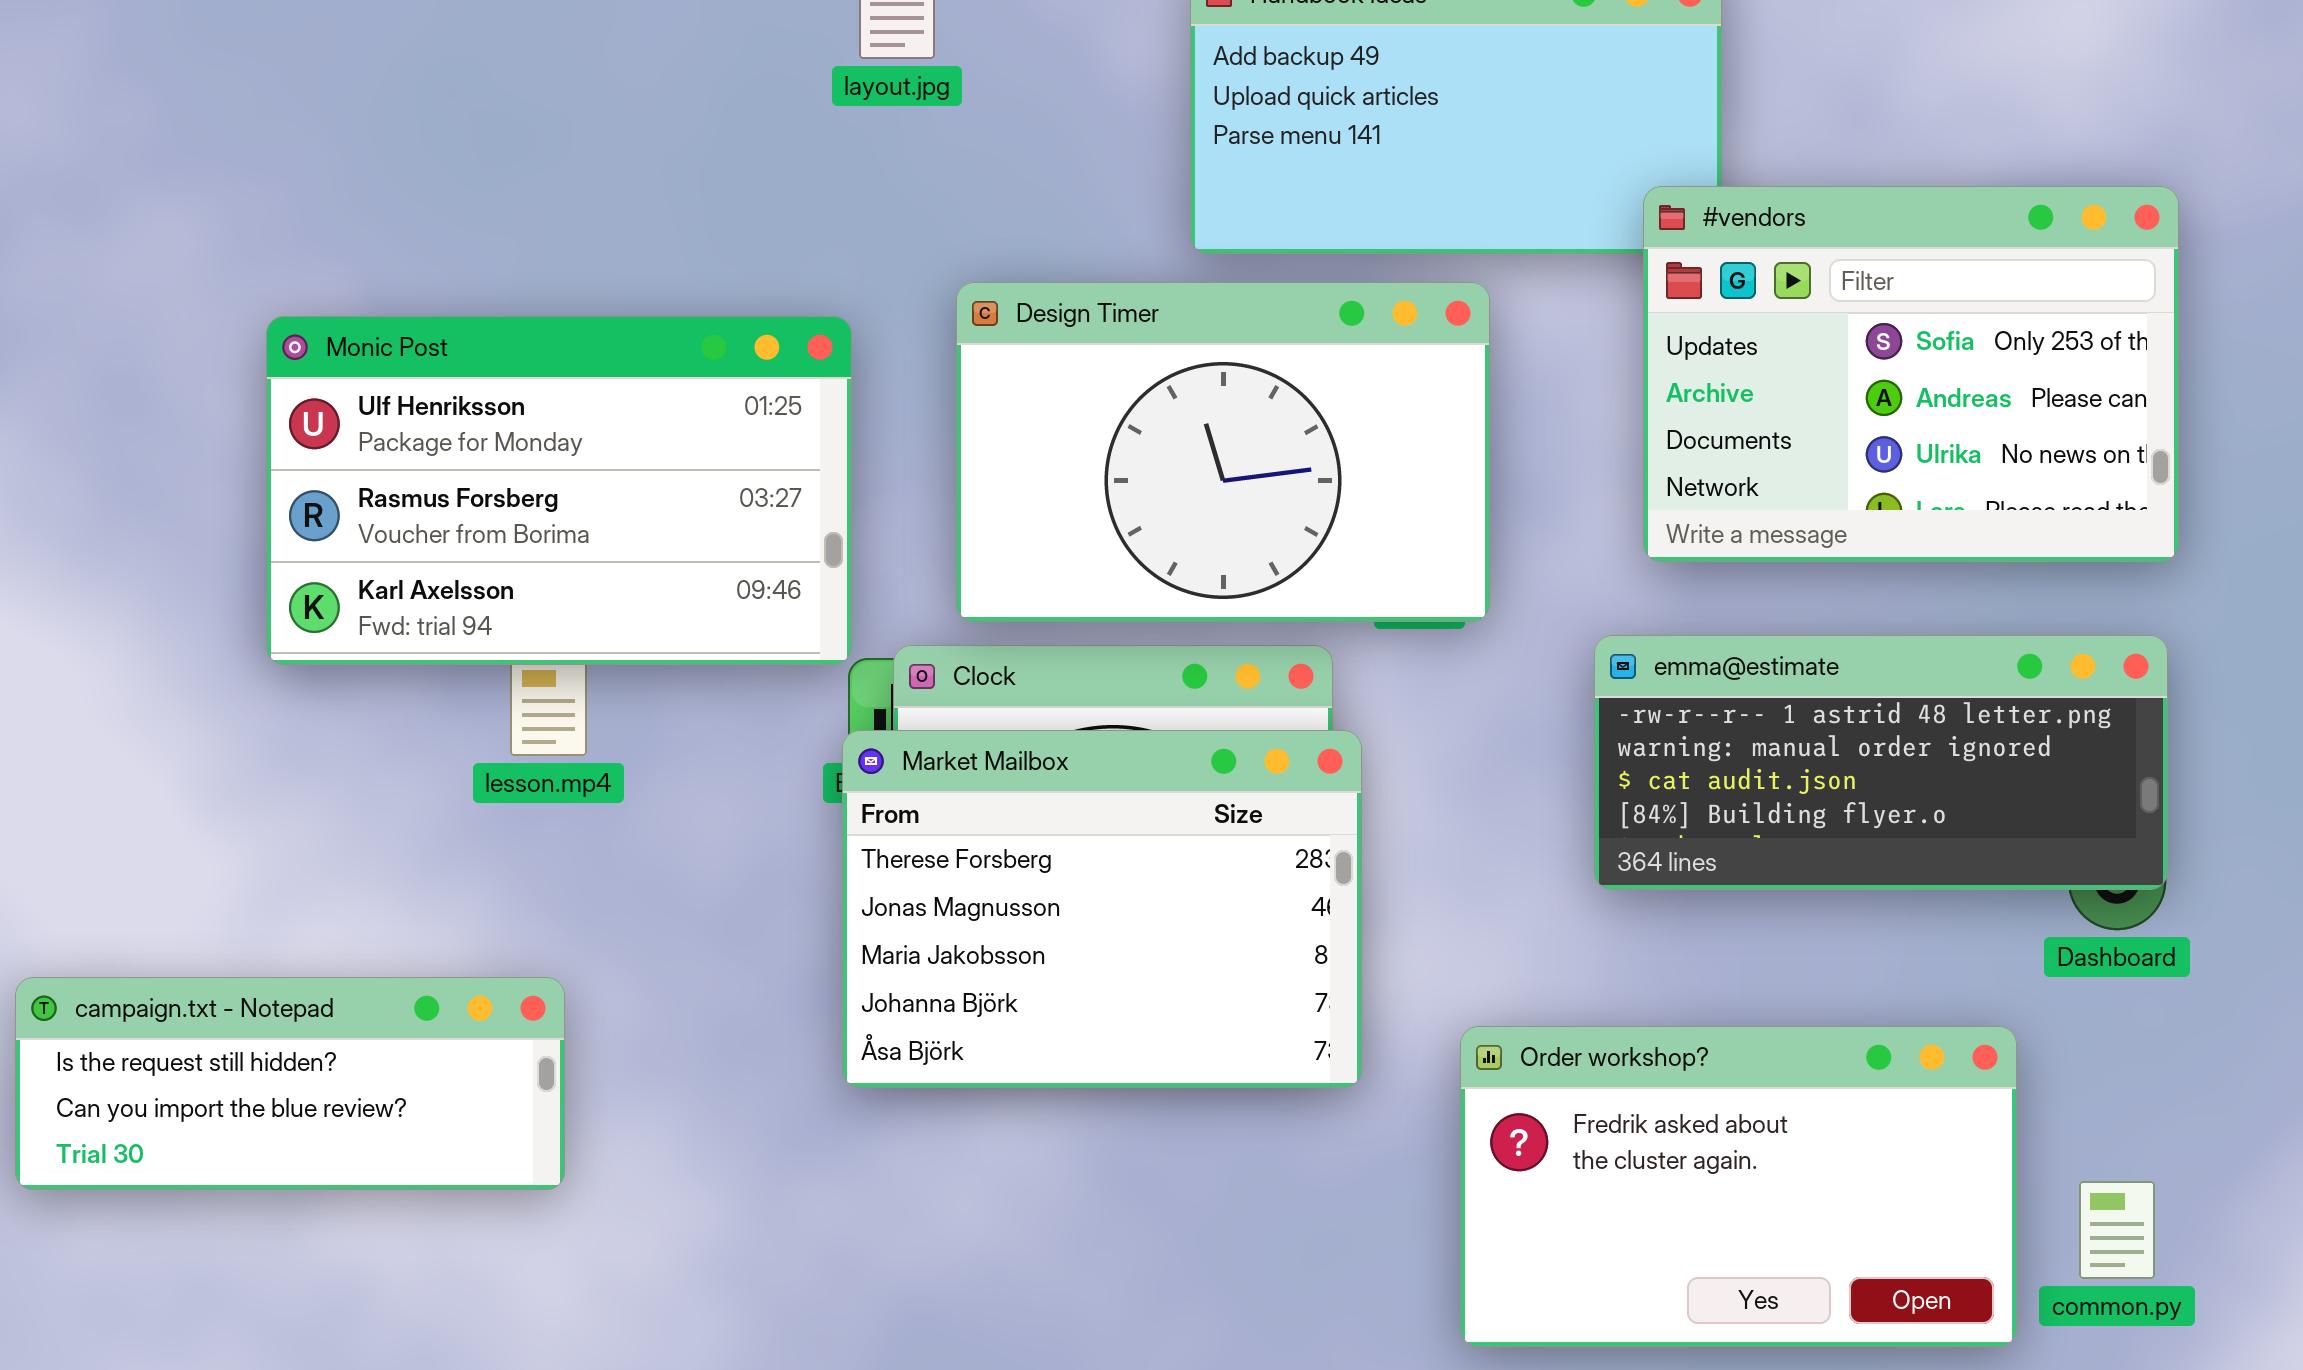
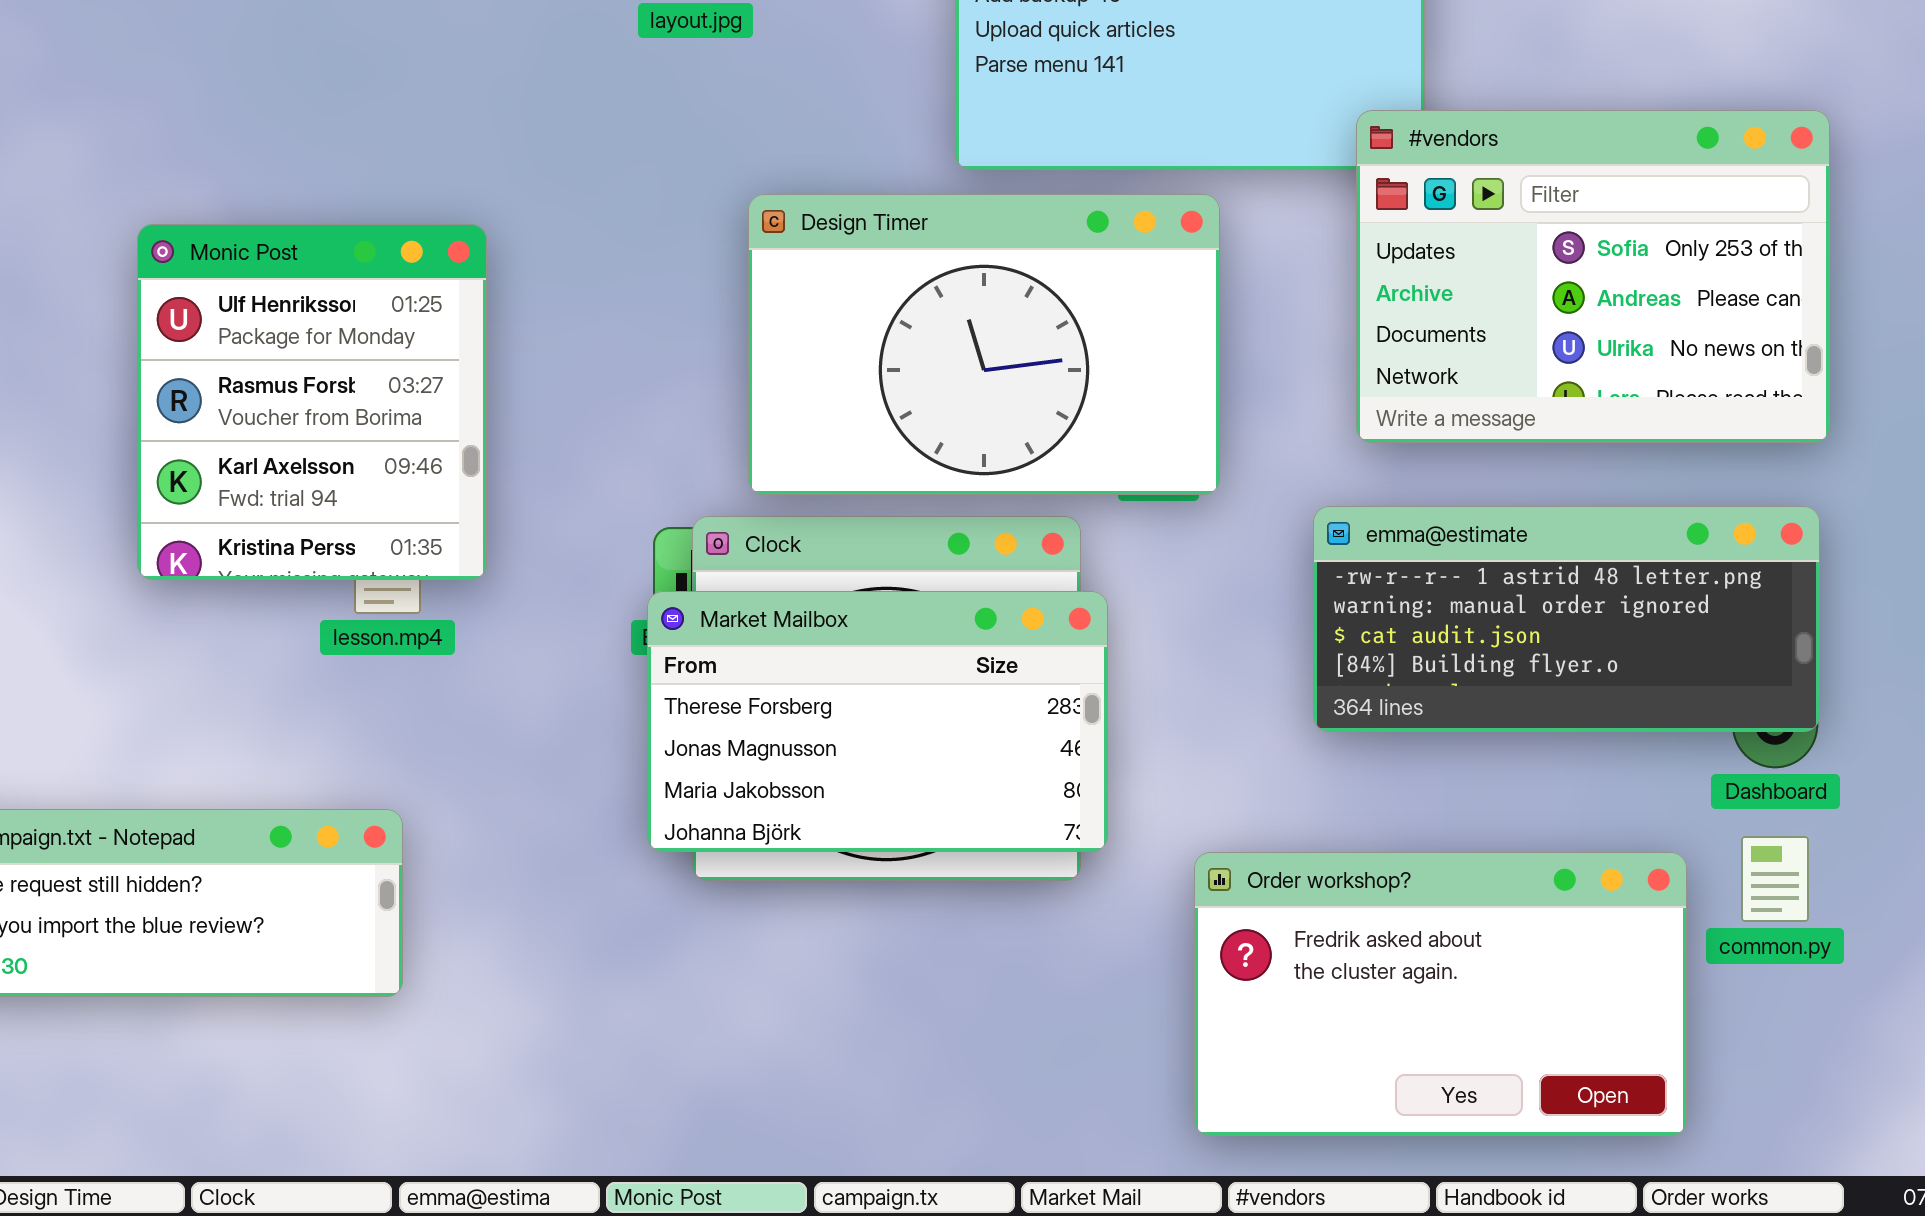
Monic Post: [266,316,852,665] -> [137,224,487,580], resized
Market Mailbox: [842,730,1362,1088] -> [647,591,1108,852], resized
common.py: [2079,1181,2155,1279] -> [1741,836,1809,922], moved

